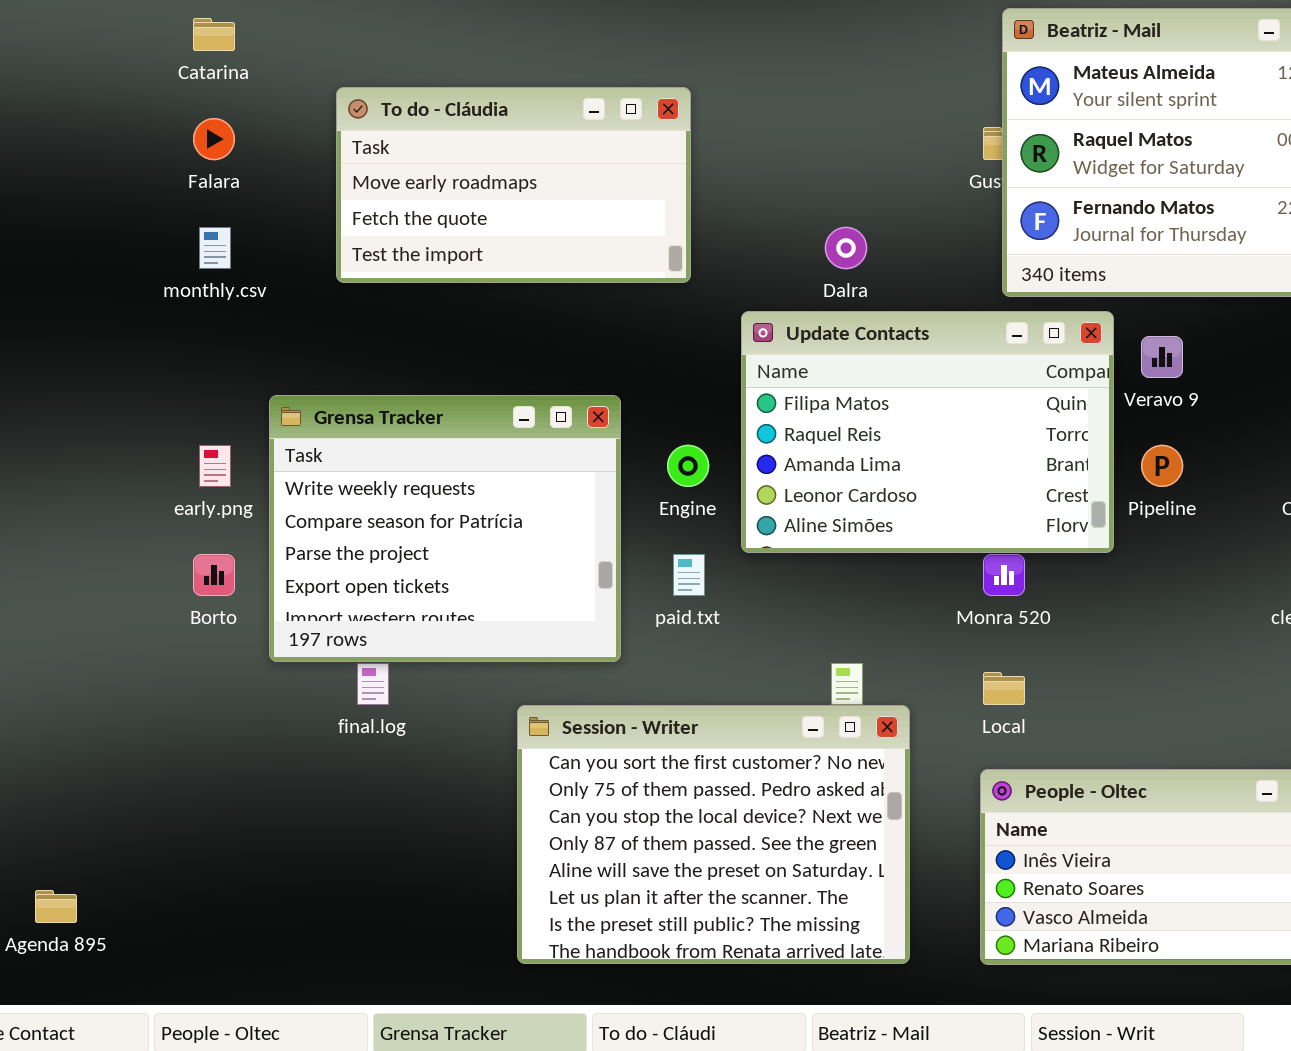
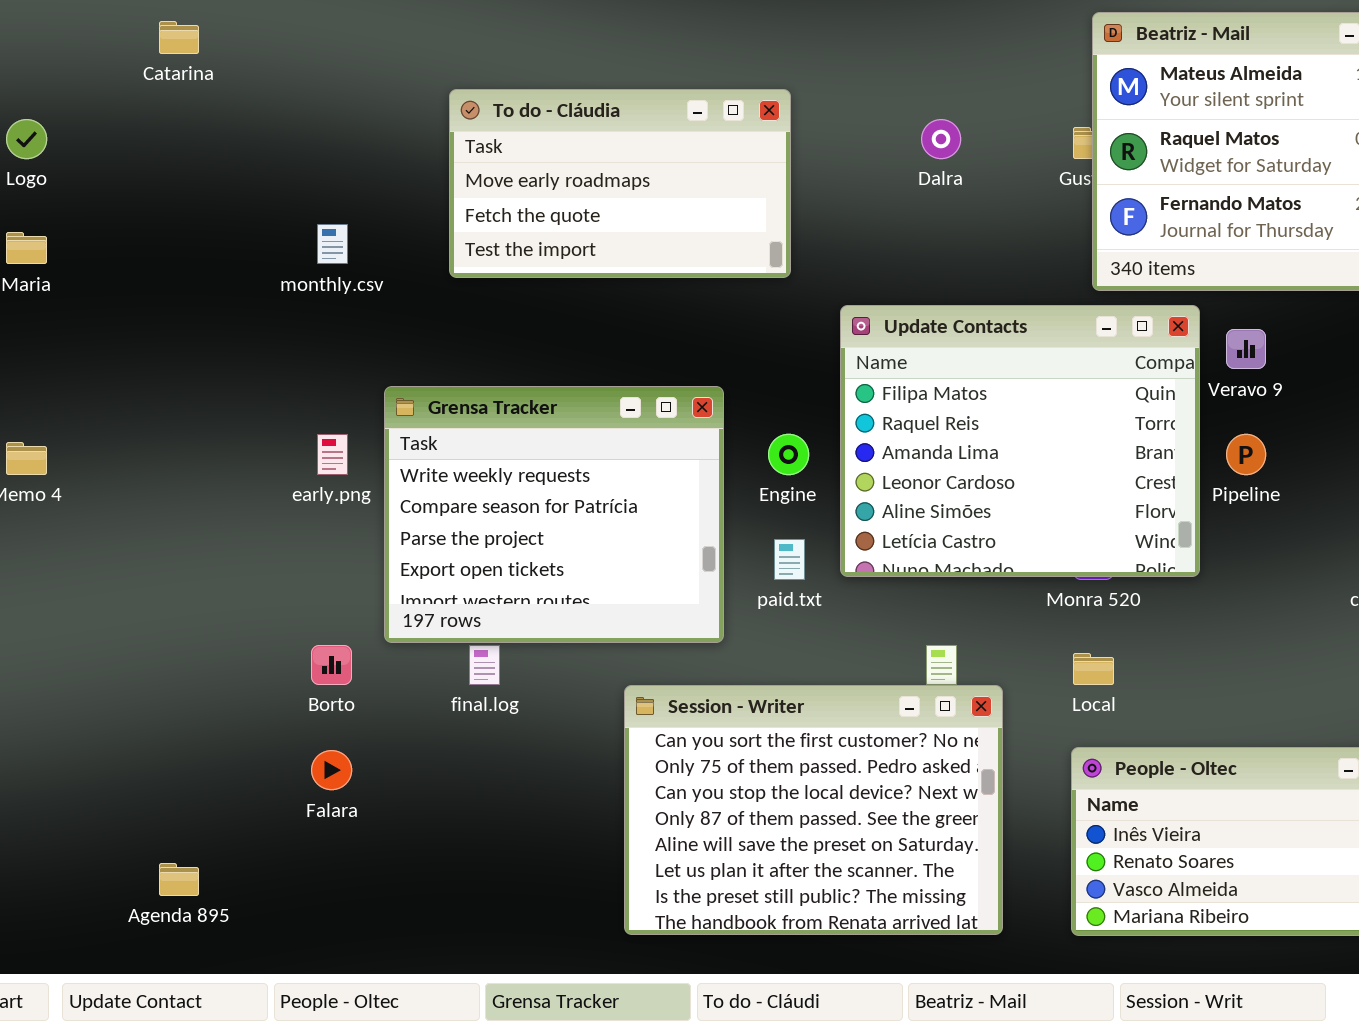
Catarina: [193,18,235,51] -> [159,21,199,54], moved
Falara: [193,118,235,160] -> [311,750,352,790], moved
Dalra: [825,227,867,269] -> [921,119,961,159], moved
Update Contacts: [741,311,1114,553] -> [840,305,1200,577], resized
Borto: [193,554,235,596] -> [311,645,352,685], moved

